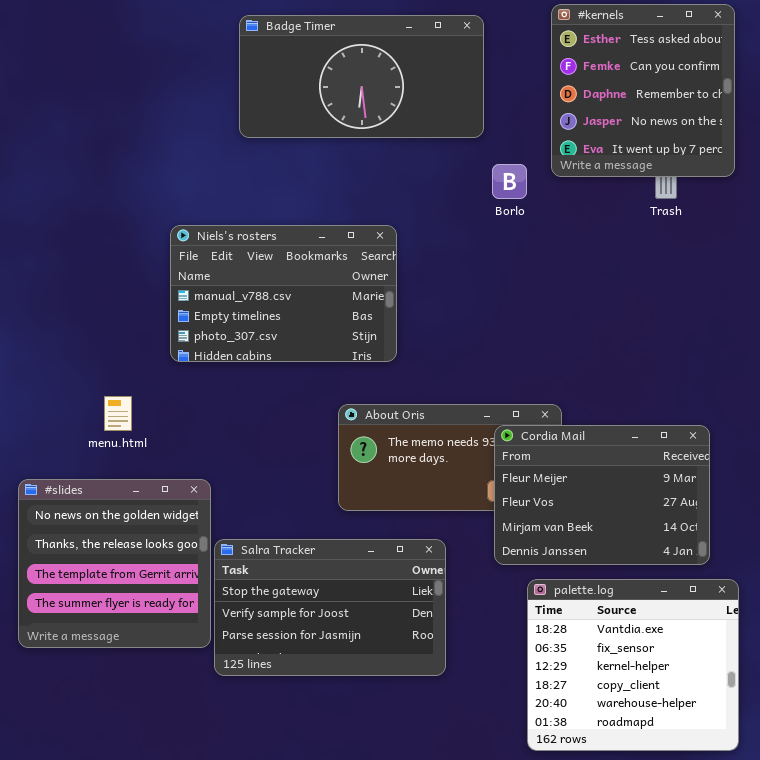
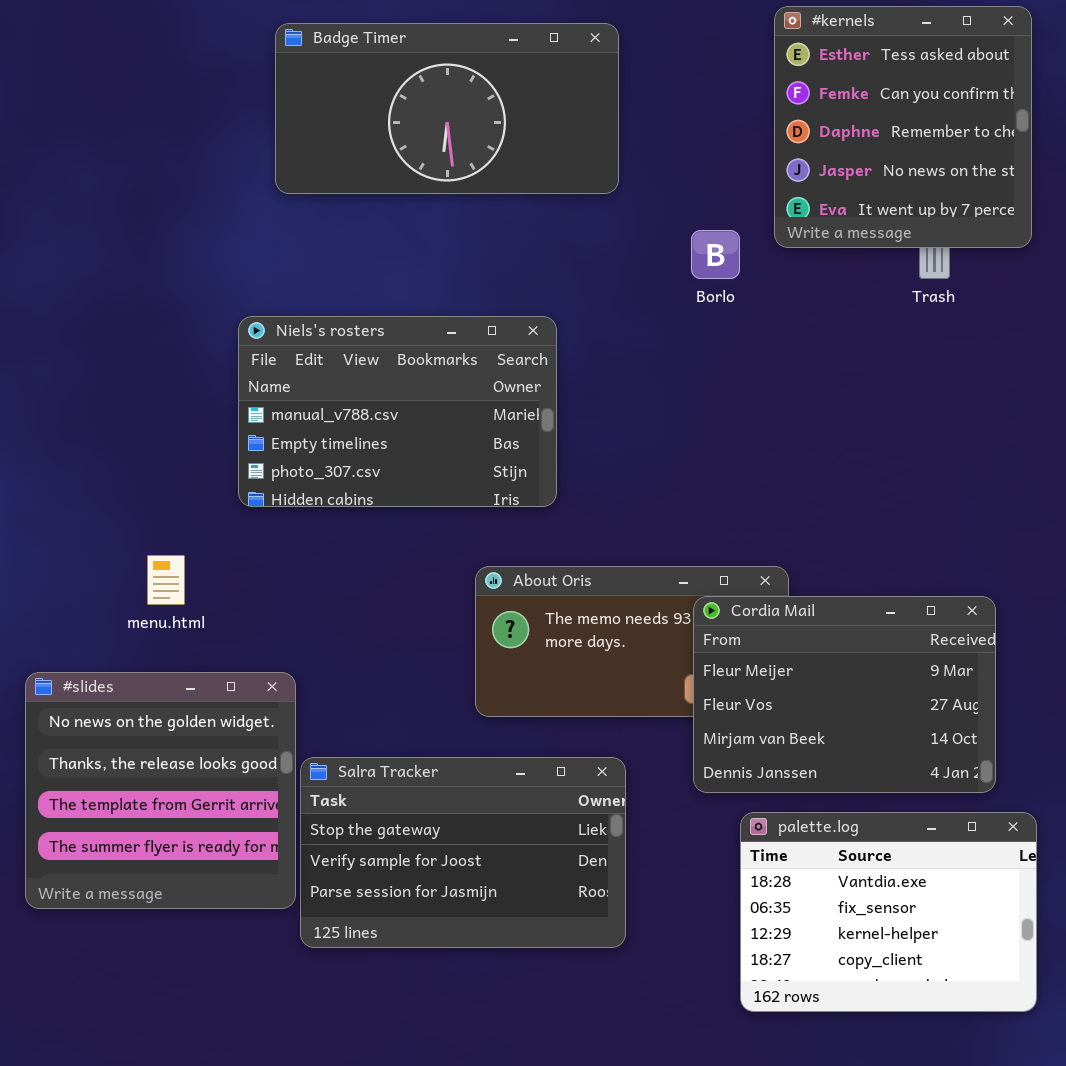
Badge Timer: [239,15,484,138] -> [275,23,619,194], moved
palette.log: [527,579,739,751] -> [740,812,1037,1012], resized

